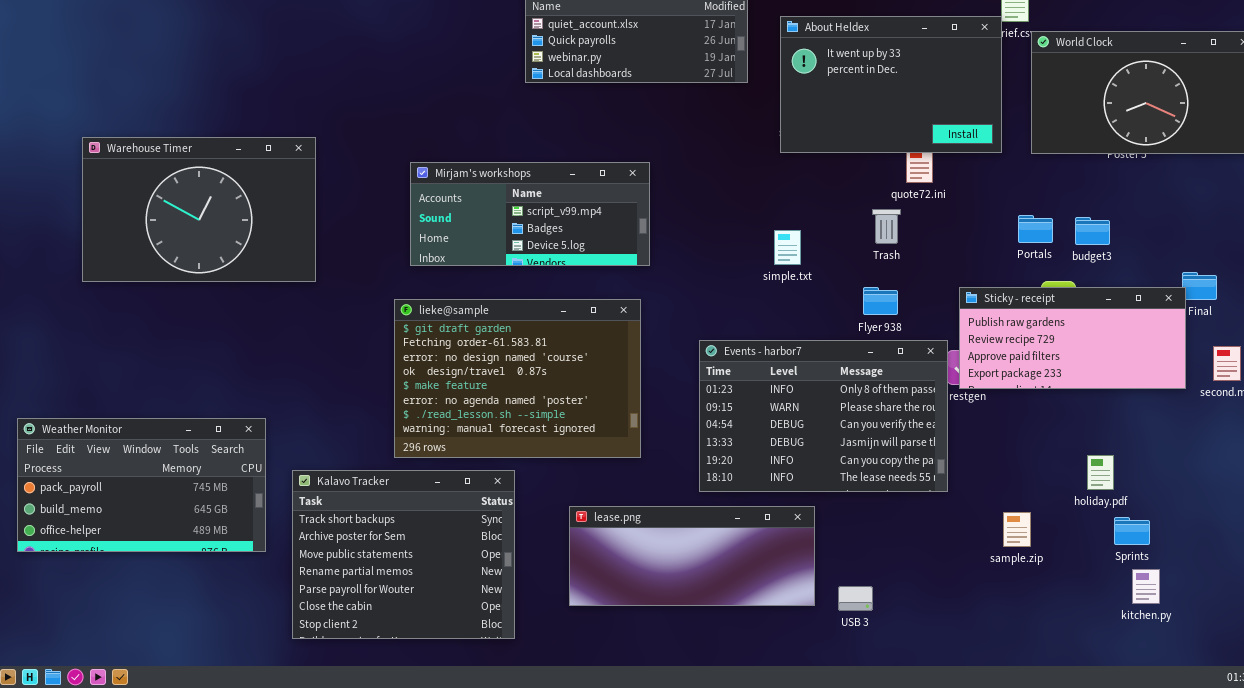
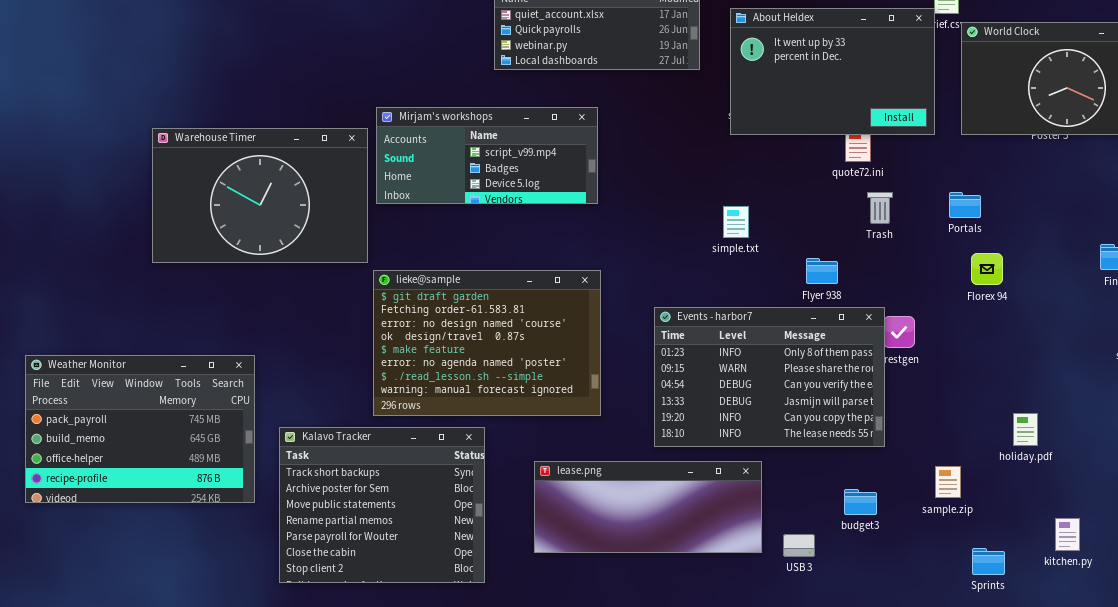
Warehouse Timer: [82,137,316,282] -> [152,128,368,263], moved
Mirjam's workshops: [410,162,650,266] -> [376,107,598,204], moved
Trash: [872,209,901,244] -> [867,192,893,224], moved
budget3: [1075,217,1110,245] -> [844,489,877,515], moved
Sticky - receipt: [959,287,1186,389] -> none, closed
Weather Monitor: [17,418,266,552] -> [25,355,255,503], resized
Sprints: [1114,517,1150,545] -> [972,548,1005,575], moved

